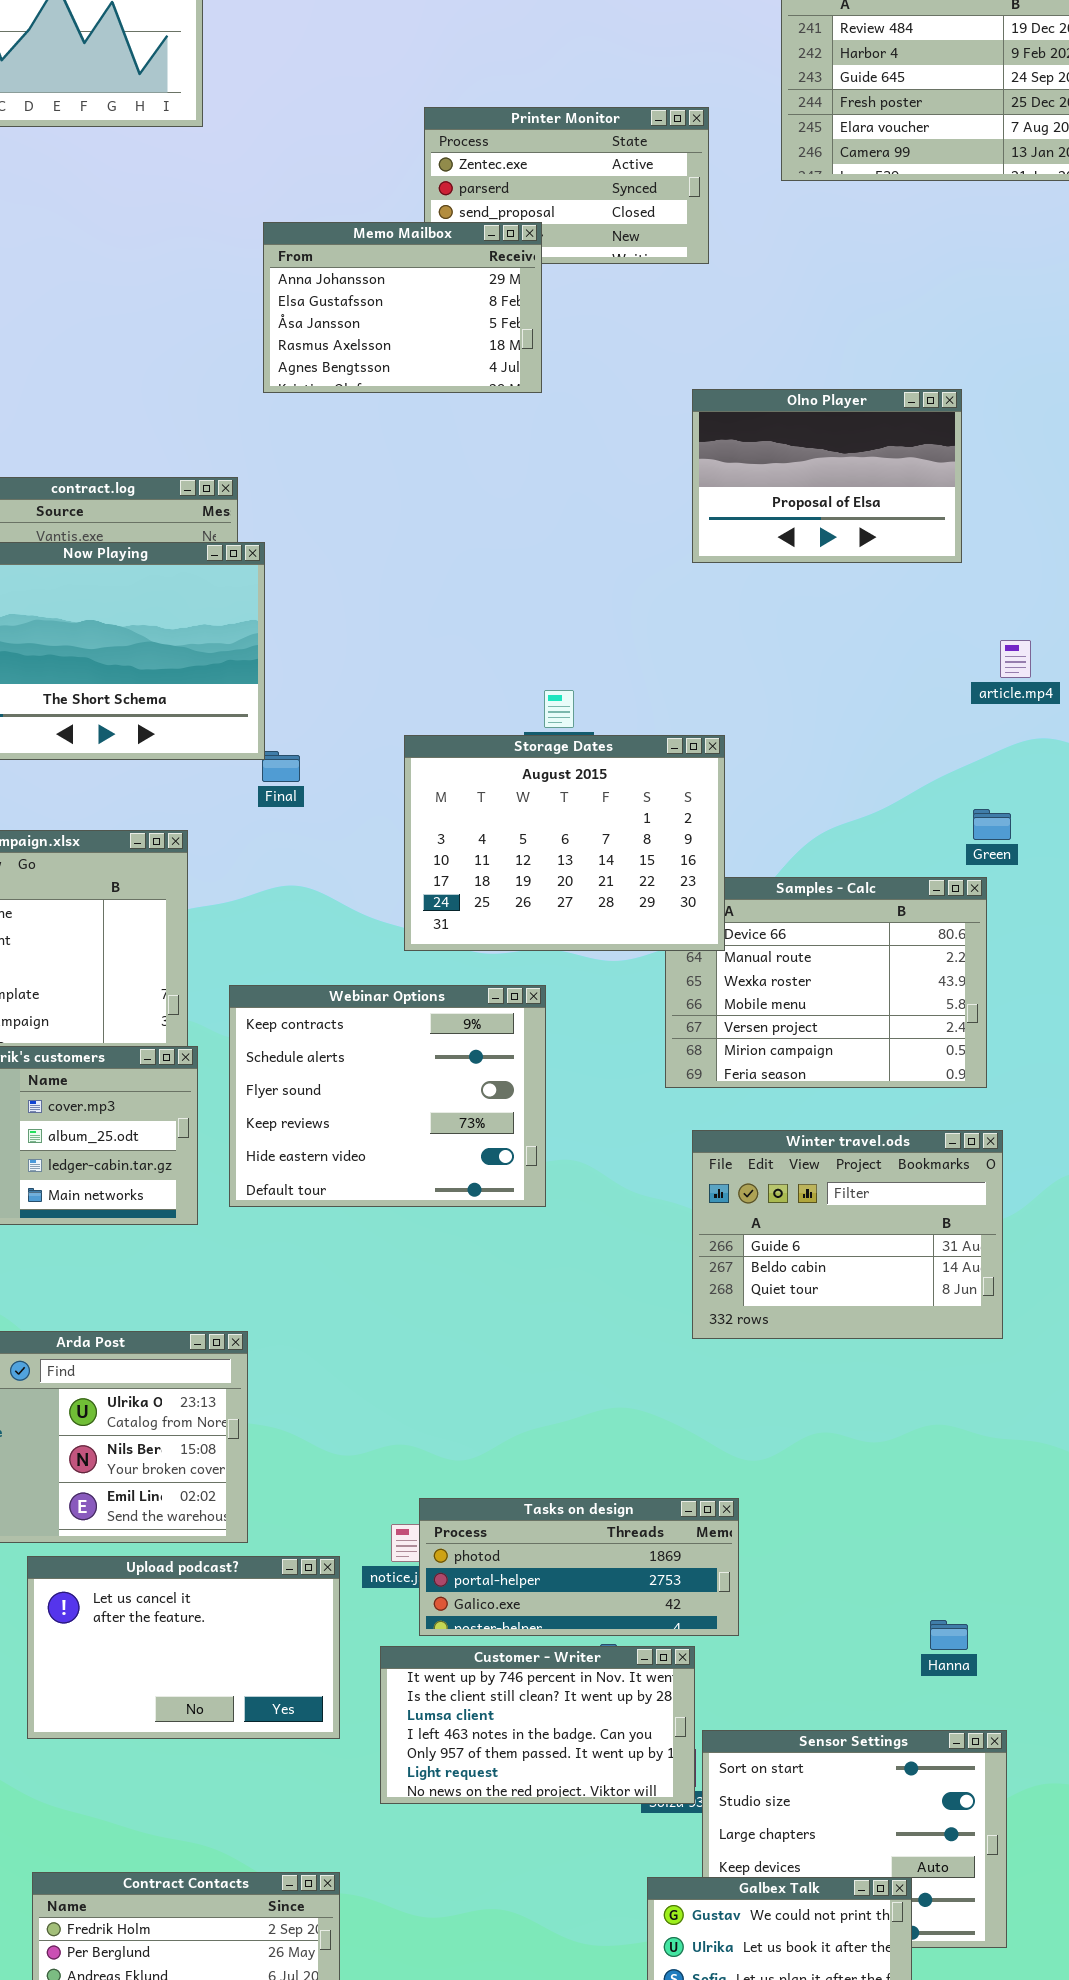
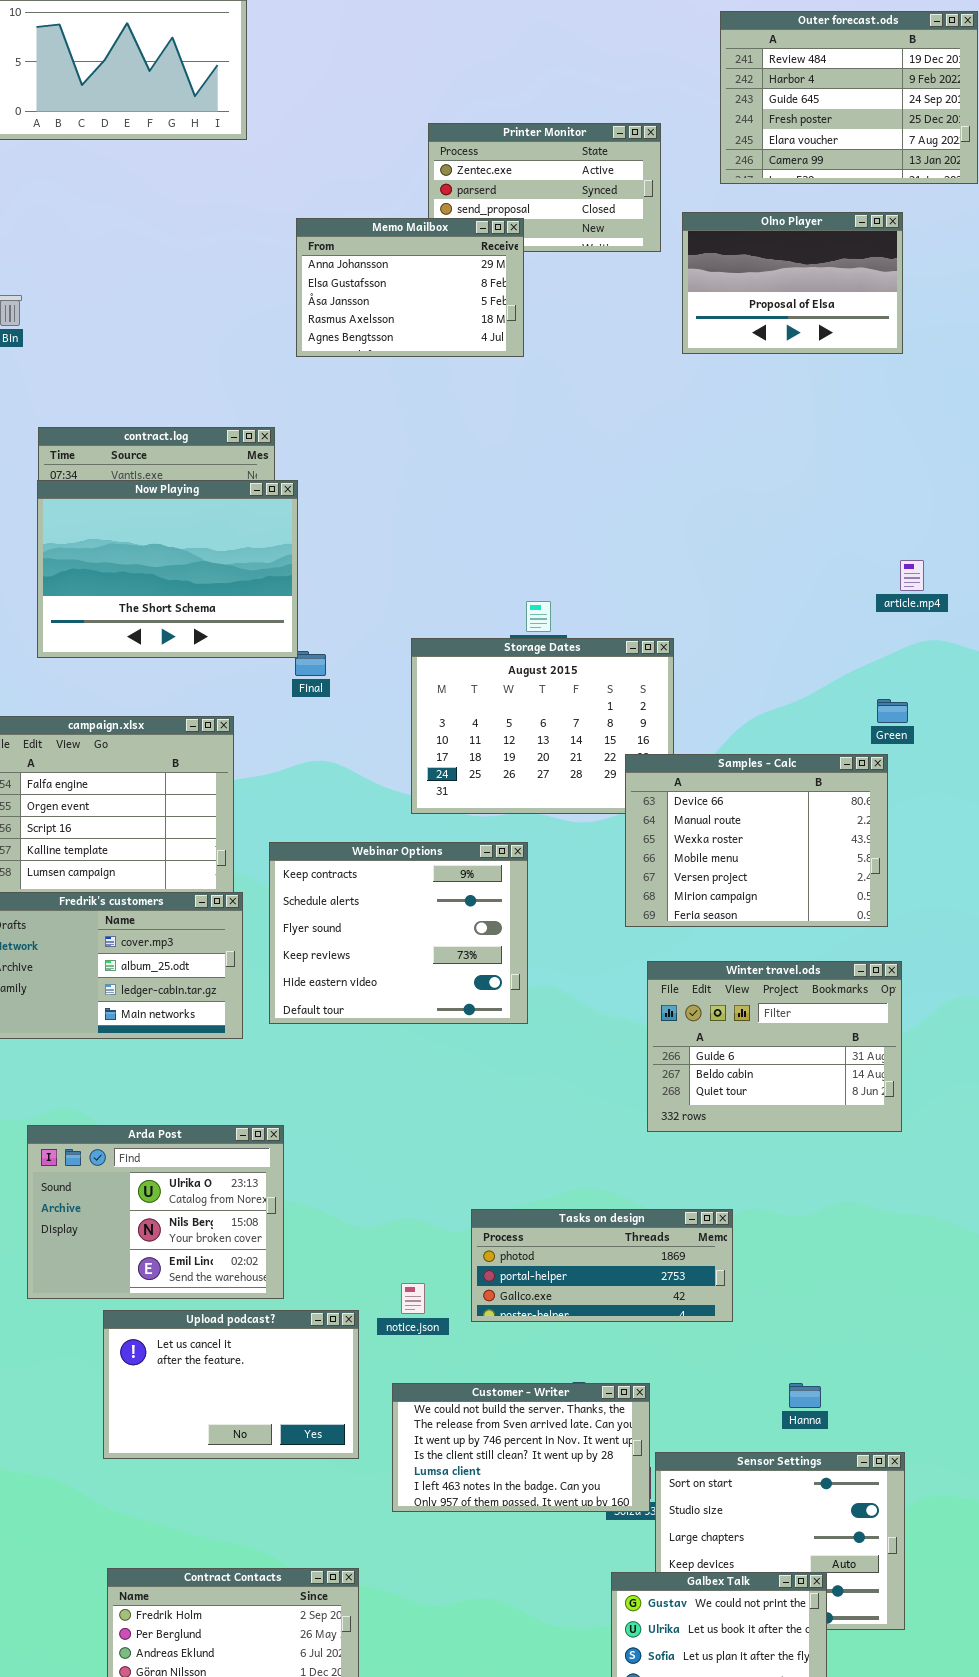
Olno Player: [692,389,962,563] -> [682,212,903,354], moved
Samples - Calc: [665,877,987,1088] -> [625,754,888,927], raised
Tasks on design: [419,1498,739,1636] -> [471,1209,733,1322], moved
Hanna: [930,1620,968,1650] -> [789,1383,821,1408], moved
Customer - Writer: [380,1646,695,1804] -> [392,1383,650,1512], scrolled up 2 rows

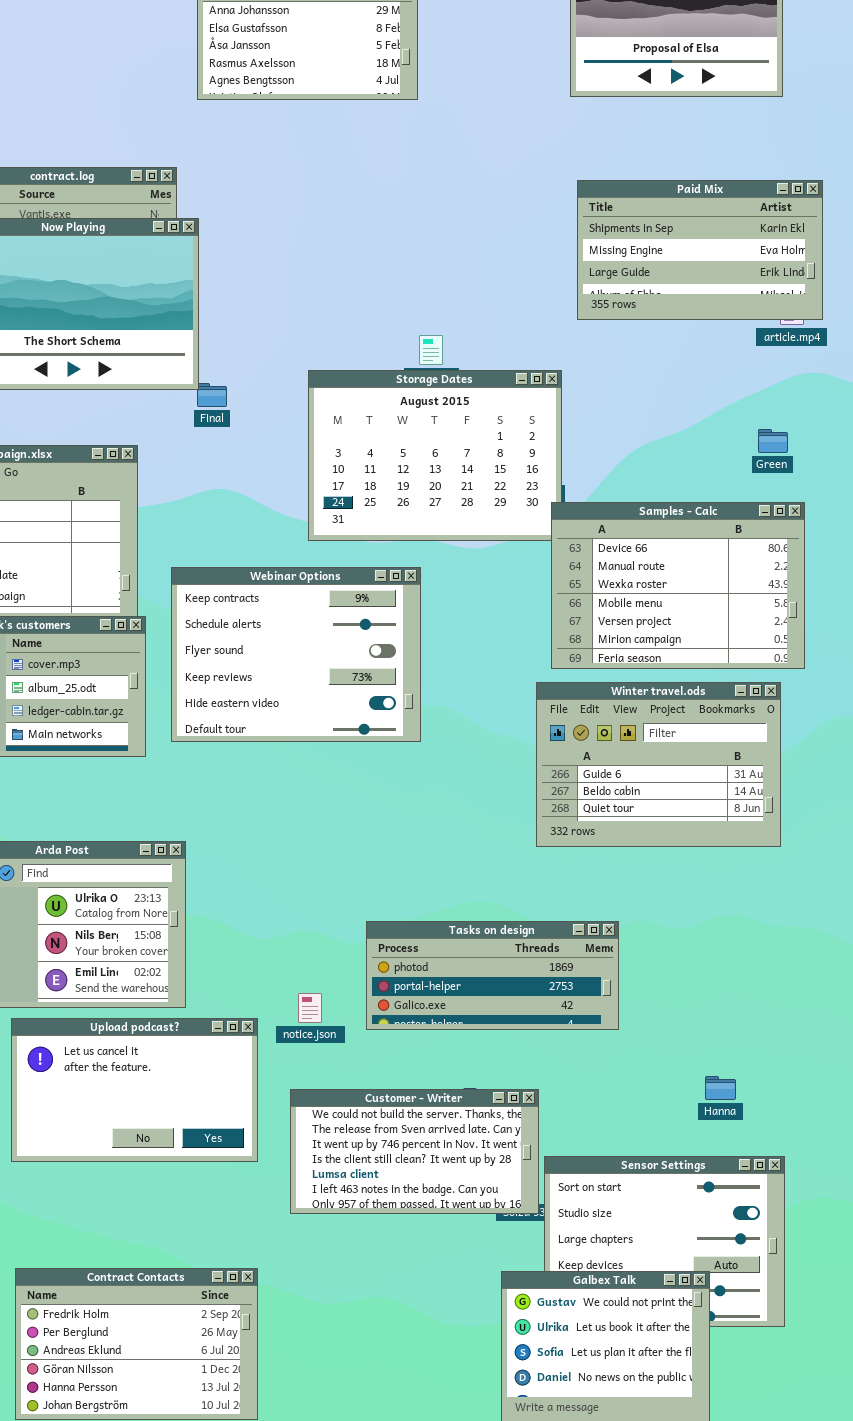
Paid Mix: none -> [577,180,823,320], opened
Samples - Calc: [625,754,888,927] -> [551,502,805,669], moved
Hanna: [789,1383,821,1408] -> [705,1076,736,1100], moved

